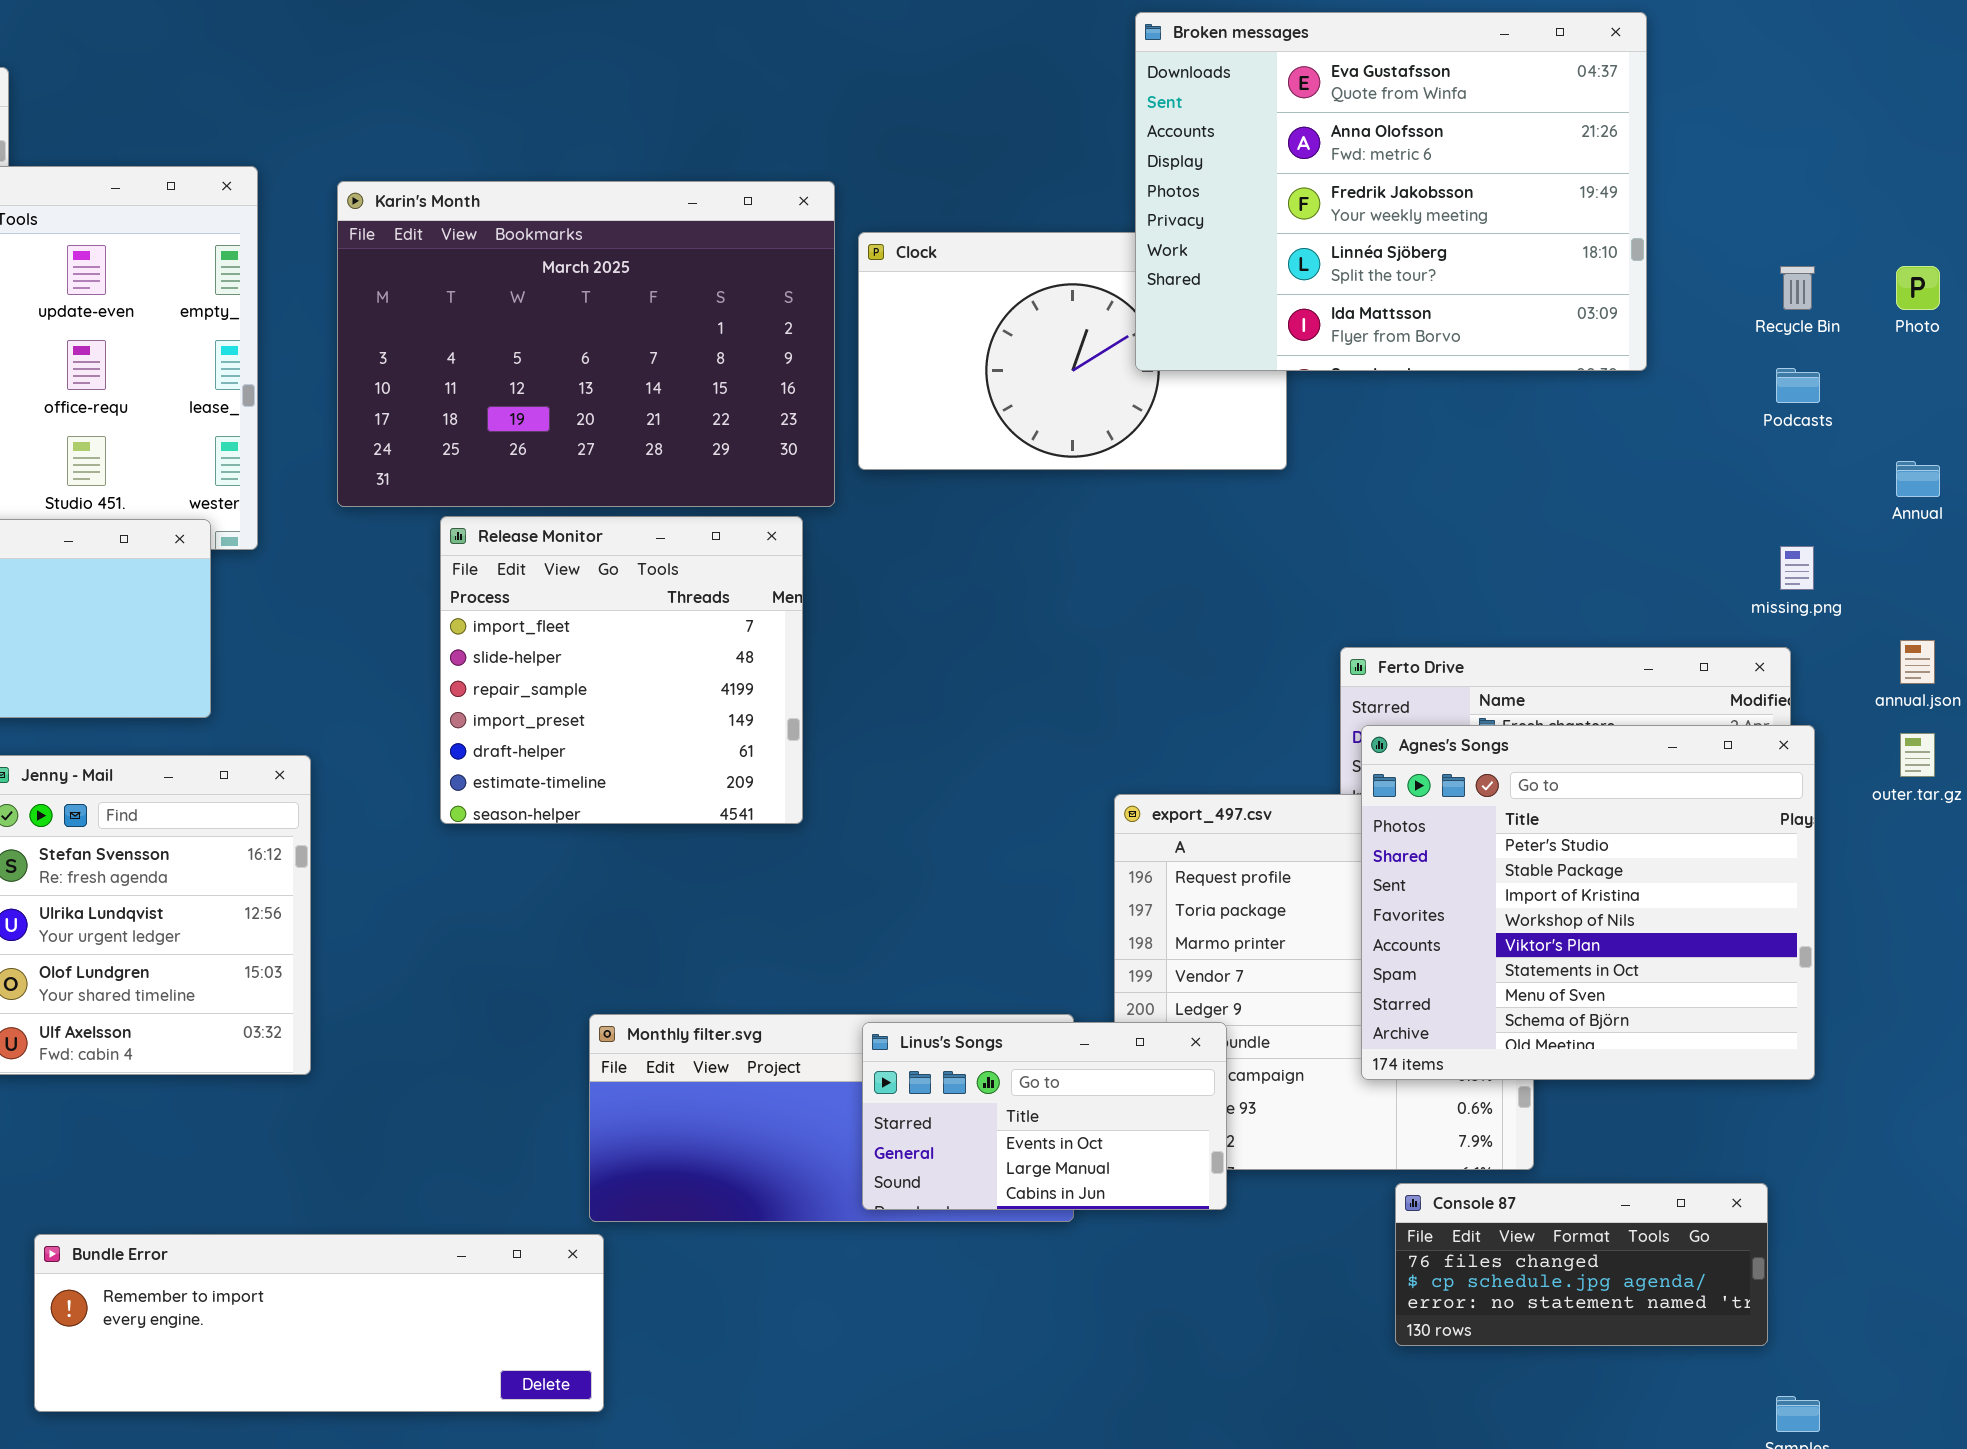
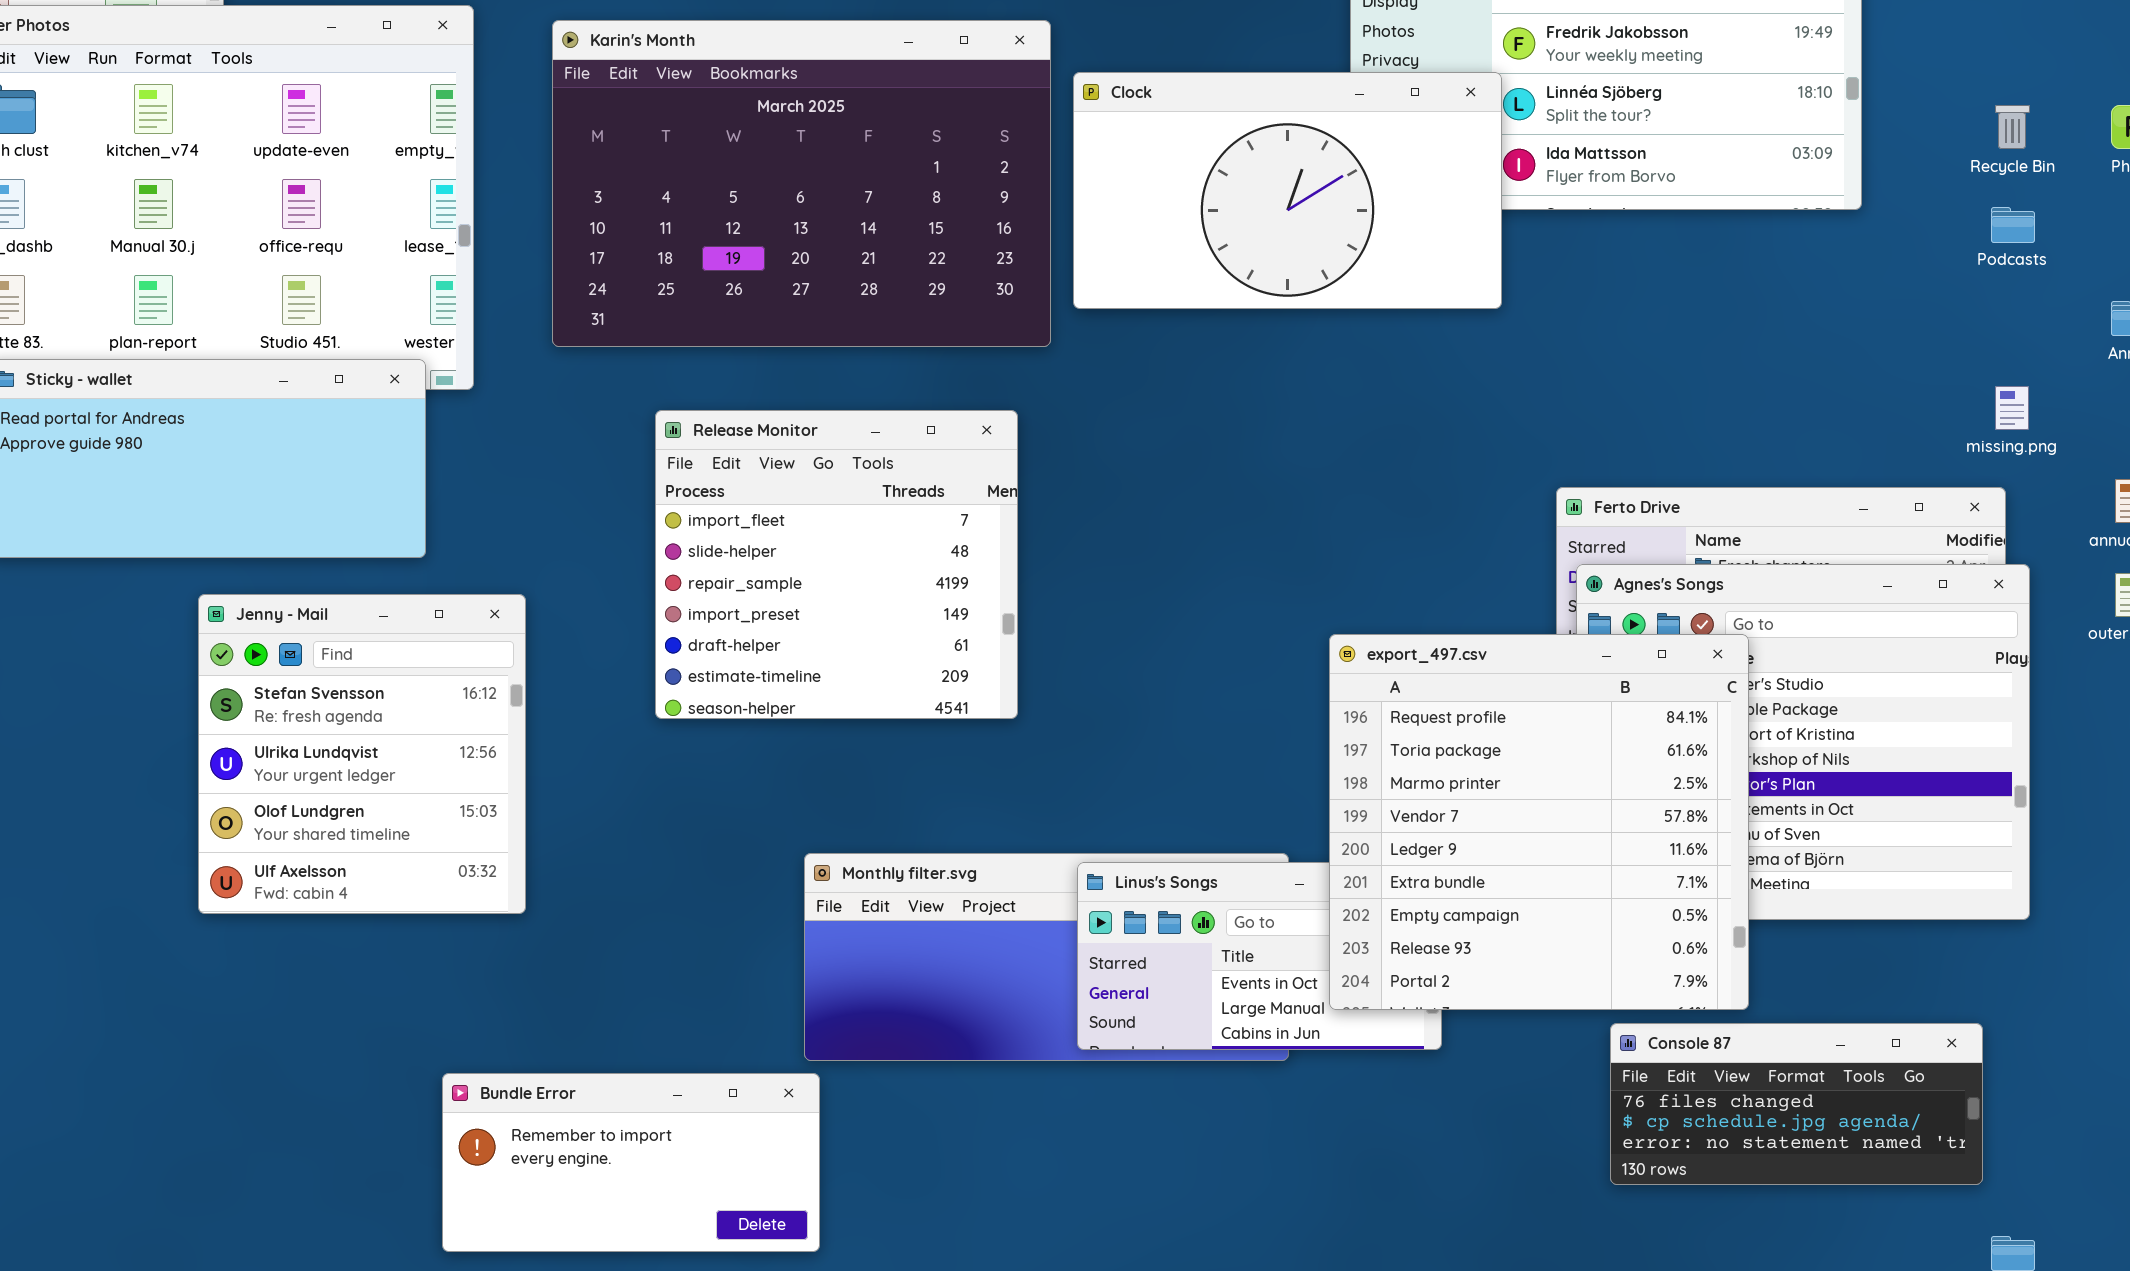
Clock: [858,232,1287,470] -> [1073,72,1502,309], raised
Release Monitor: [440,516,803,824] -> [655,410,1018,719], moved
export_497.csv: [1114,794,1534,1170] -> [1329,634,1749,1010], raised
Bundle Error: [34,1234,604,1412] -> [442,1073,820,1252], resized

